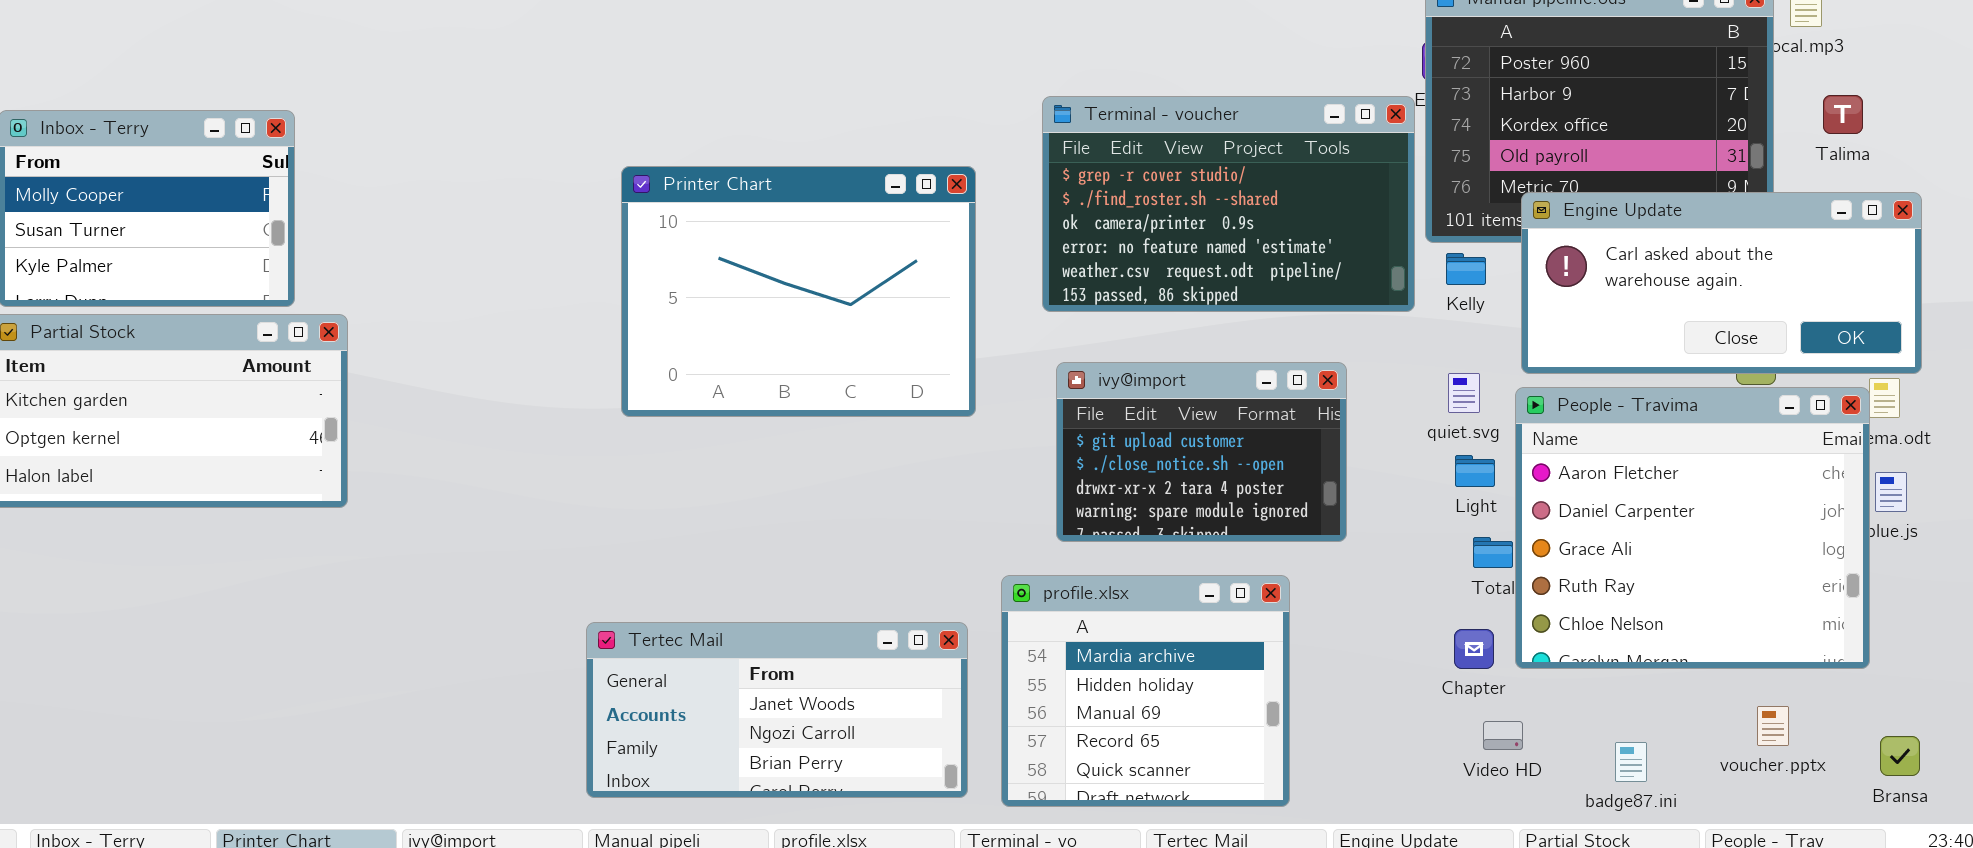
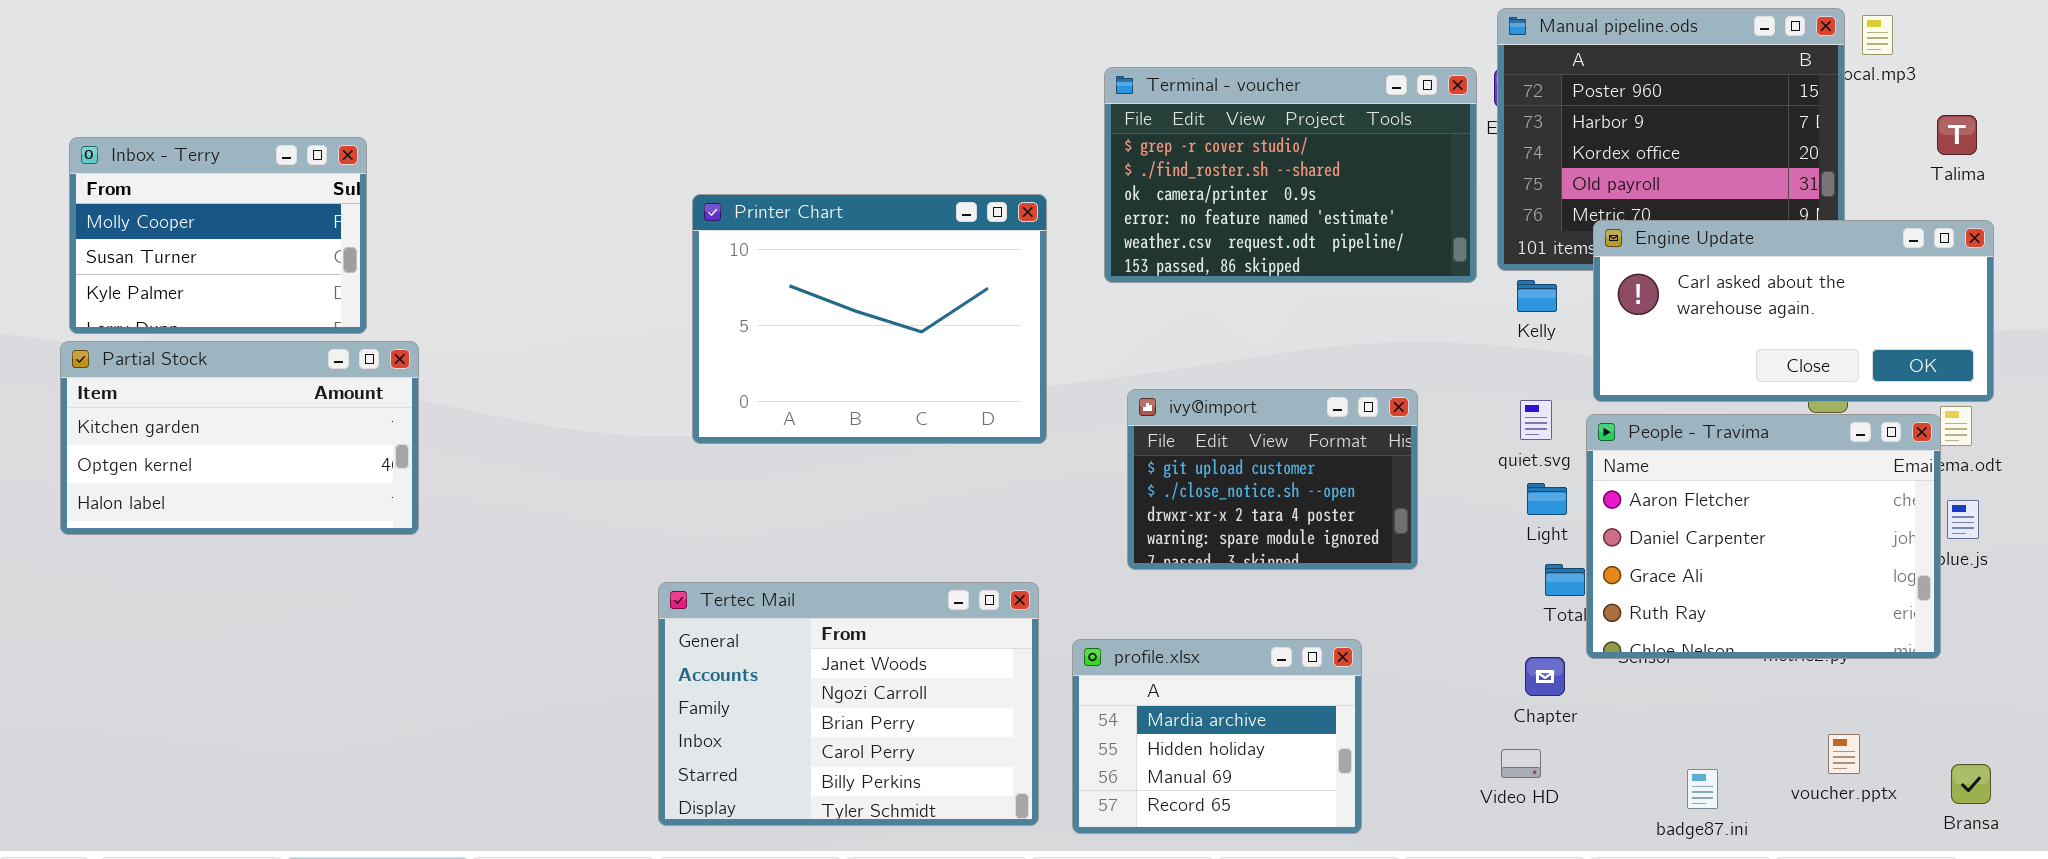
Talima: [1823,95,1863,134] -> [1937,115,1977,155], moved
Terminal - voucher: [1042,96,1415,312] -> [1104,67,1477,283], moved
People - Travima: [1515,387,1870,669] -> [1586,414,1941,659], resized
profile.xlsx: [1001,575,1290,807] -> [1072,639,1362,834], resized
Tertec Mail: [586,622,968,798] -> [658,582,1039,826], resized
Video HD: [1483,721,1523,750] -> [1501,749,1541,778], moved

